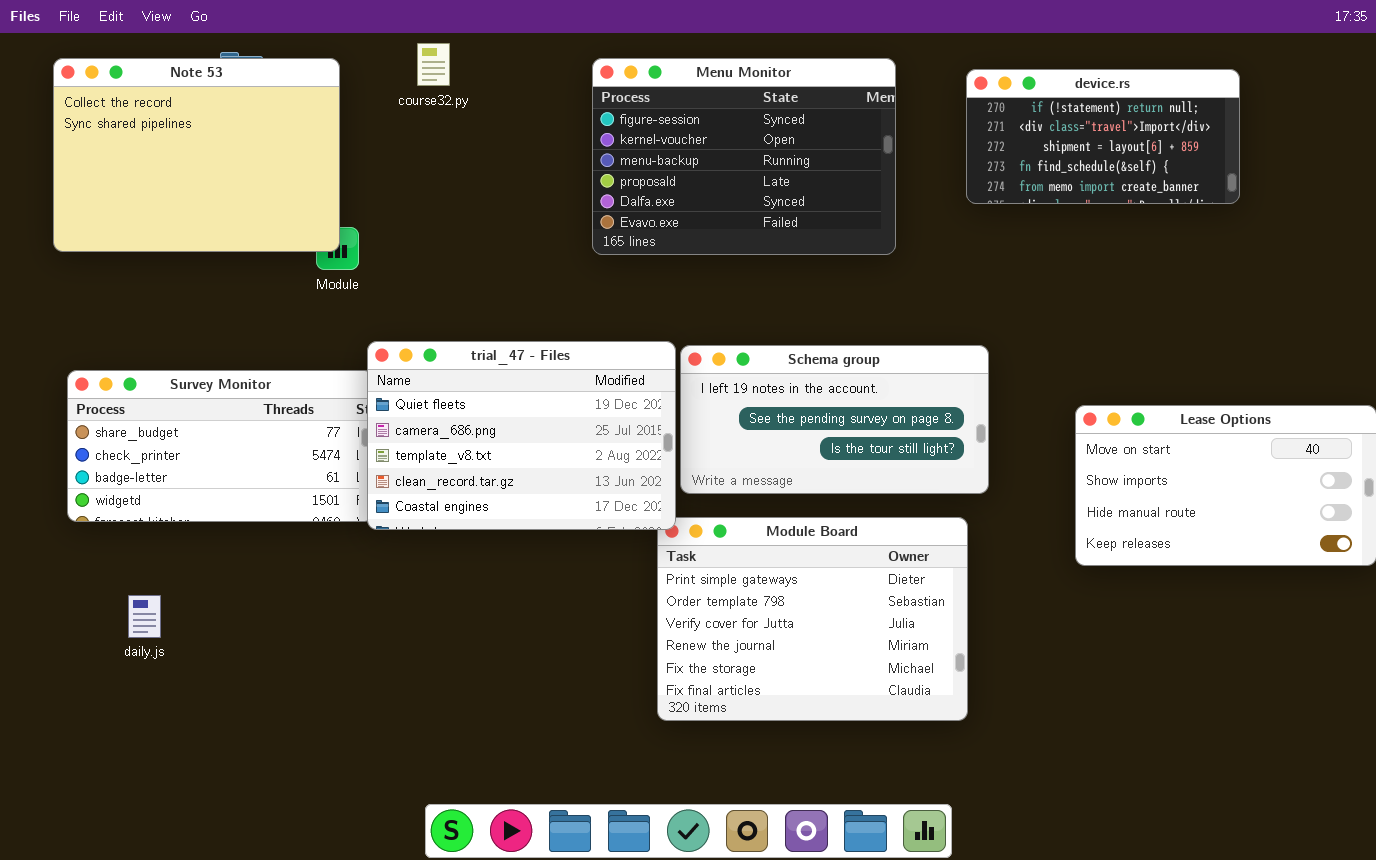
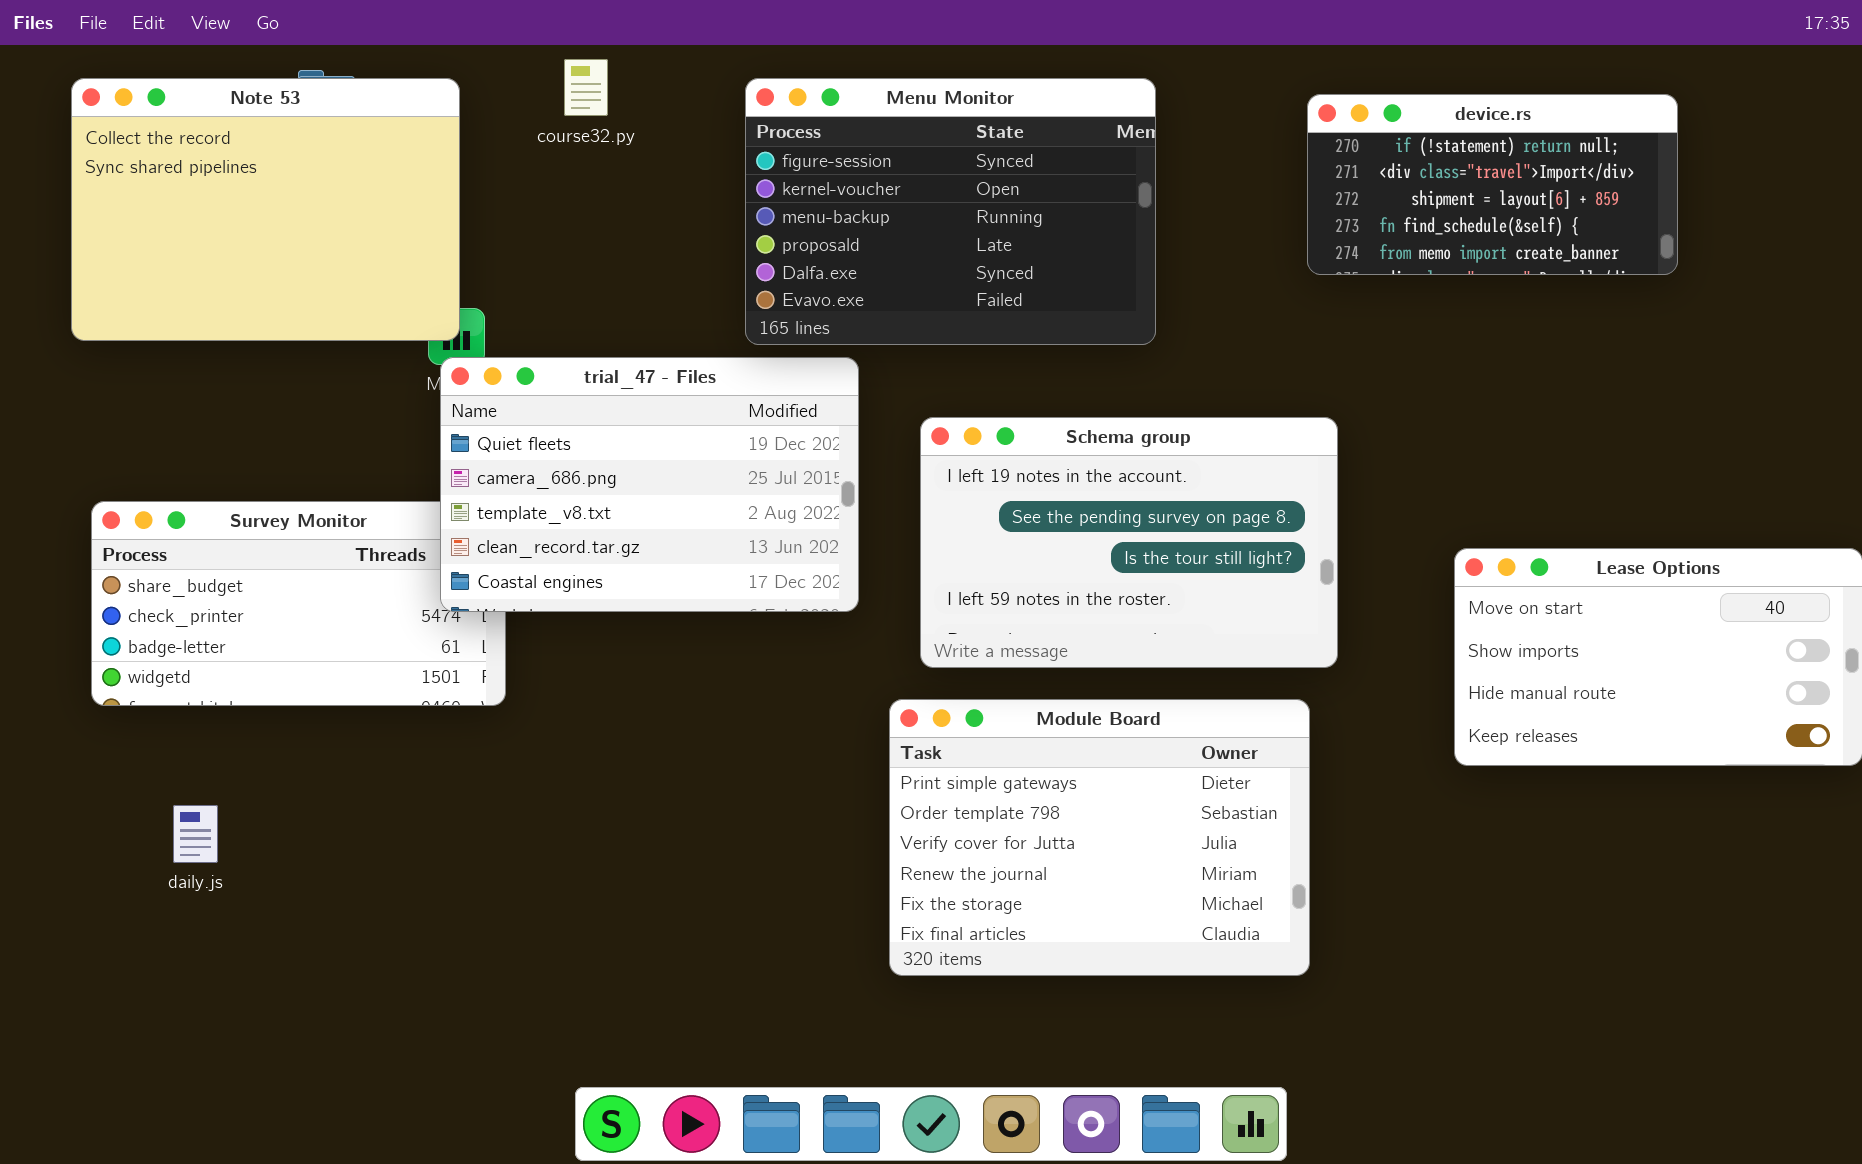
Menu Monitor: [592,58,896,255] -> [745,78,1156,345], moved
trial_47 - Files: [367,341,676,530] -> [440,357,859,612], moved
Schema group: [680,345,989,494] -> [920,417,1338,668], resized

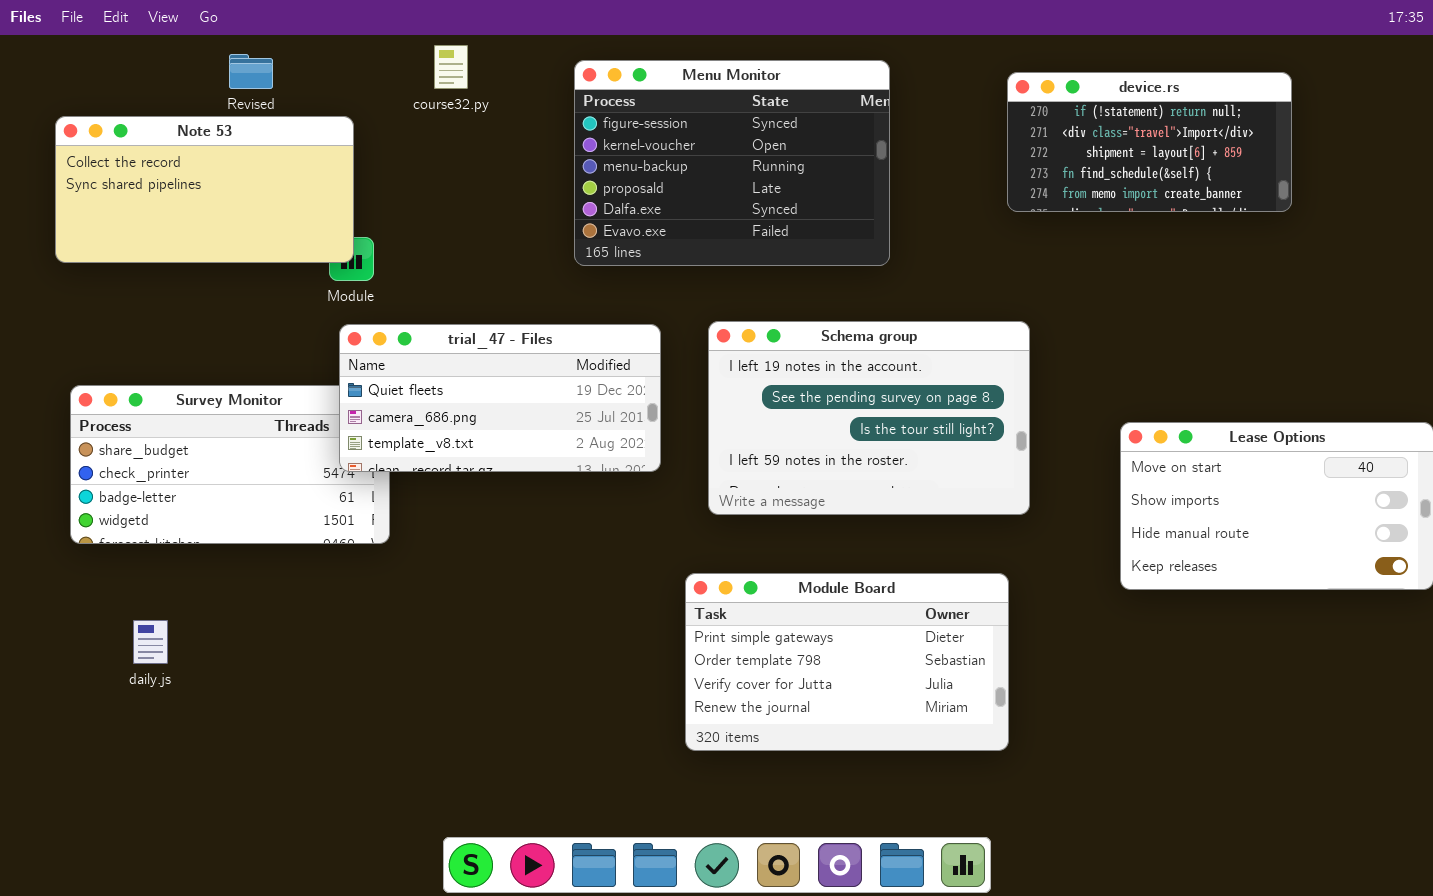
Note 53: [71,78,460,341] -> [55,116,354,263], resized
trial_47 - Files: [440,357,859,612] -> [339,324,661,472], resized
Module Board: [889,699,1310,976] -> [685,573,1009,751], resized

